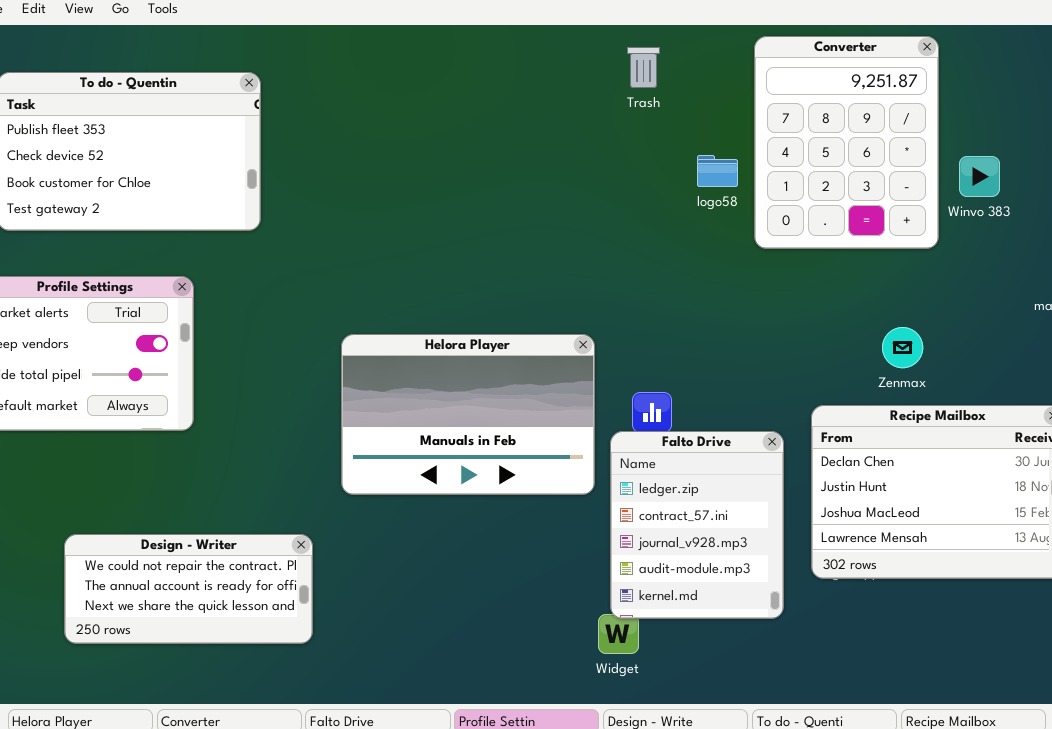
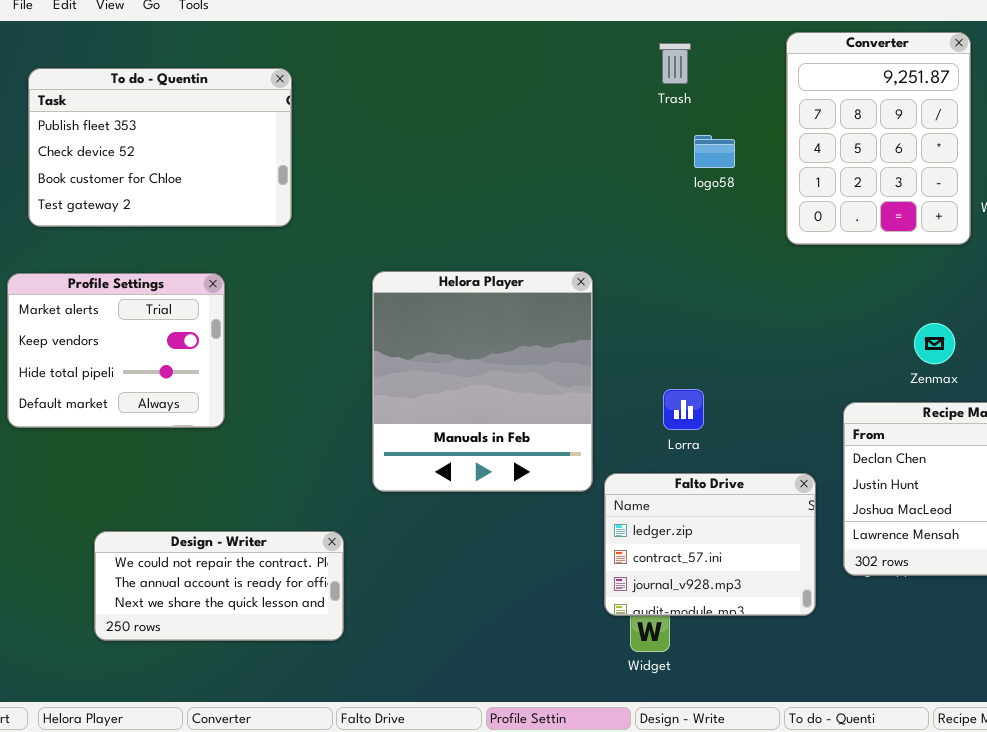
logo58: [697,155,738,187] -> [694,135,735,168], moved
Helora Player: [341,334,595,495] -> [372,271,593,492], resized
Falto Drive: [610,431,784,619] -> [604,473,816,616], resized

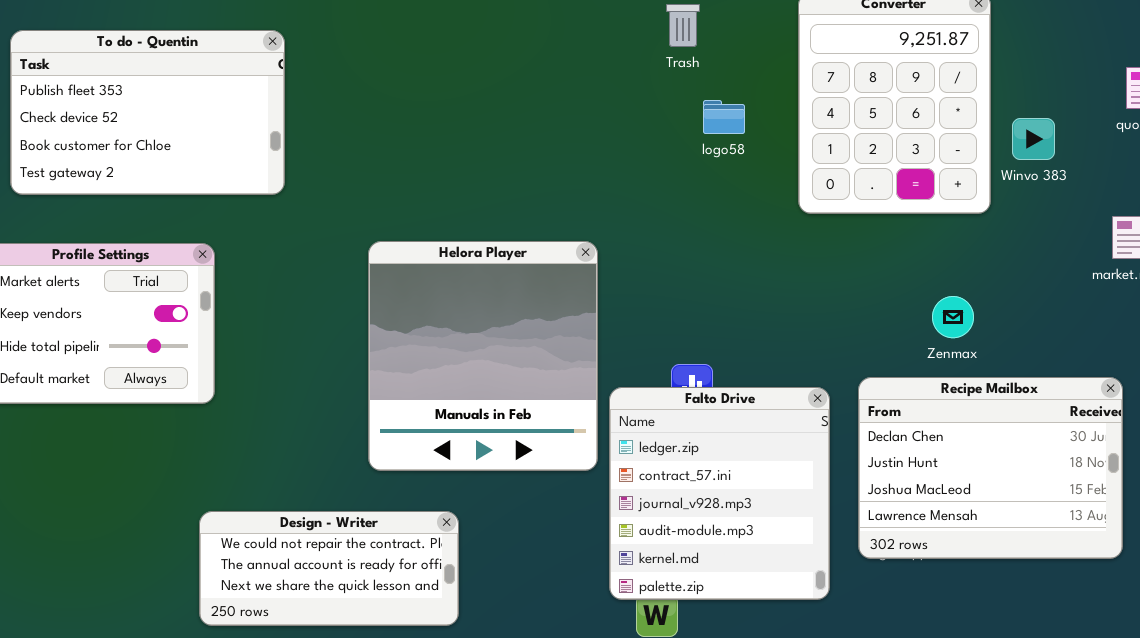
Falto Drive: [604,473,816,616] -> [609,387,830,600], resized
Design - Writer: [94,531,344,641] -> [199,511,459,626], moved

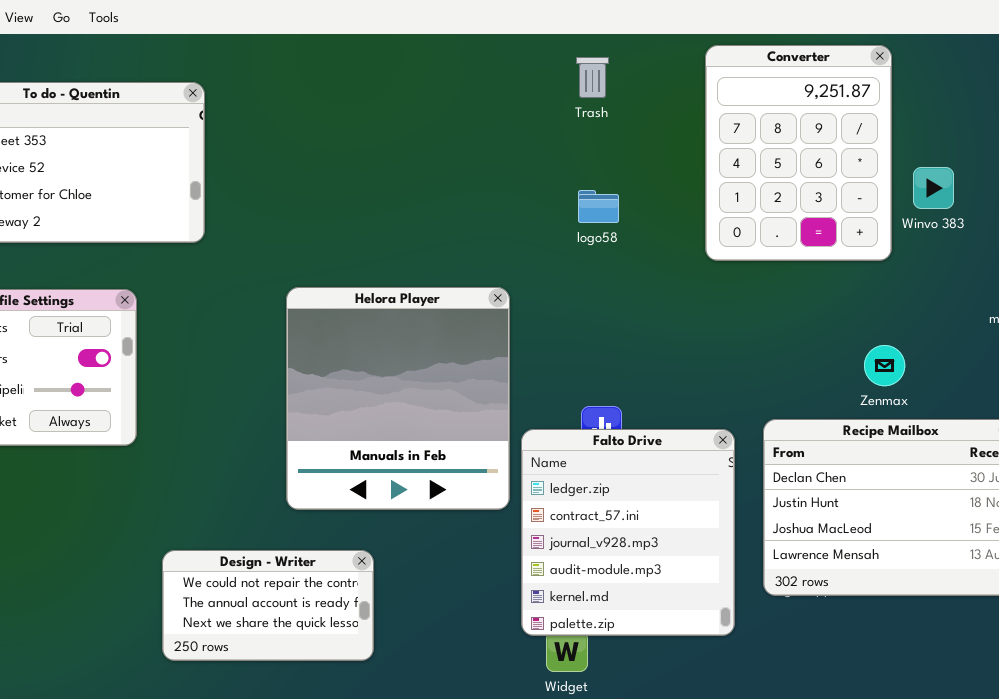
logo58: [703,100,745,134] -> [578,190,619,223], moved
Zenmax: [932,296,974,338] -> [864,345,905,386], moved
Design - Writer: [199,511,459,626] -> [162,550,374,661], resized

